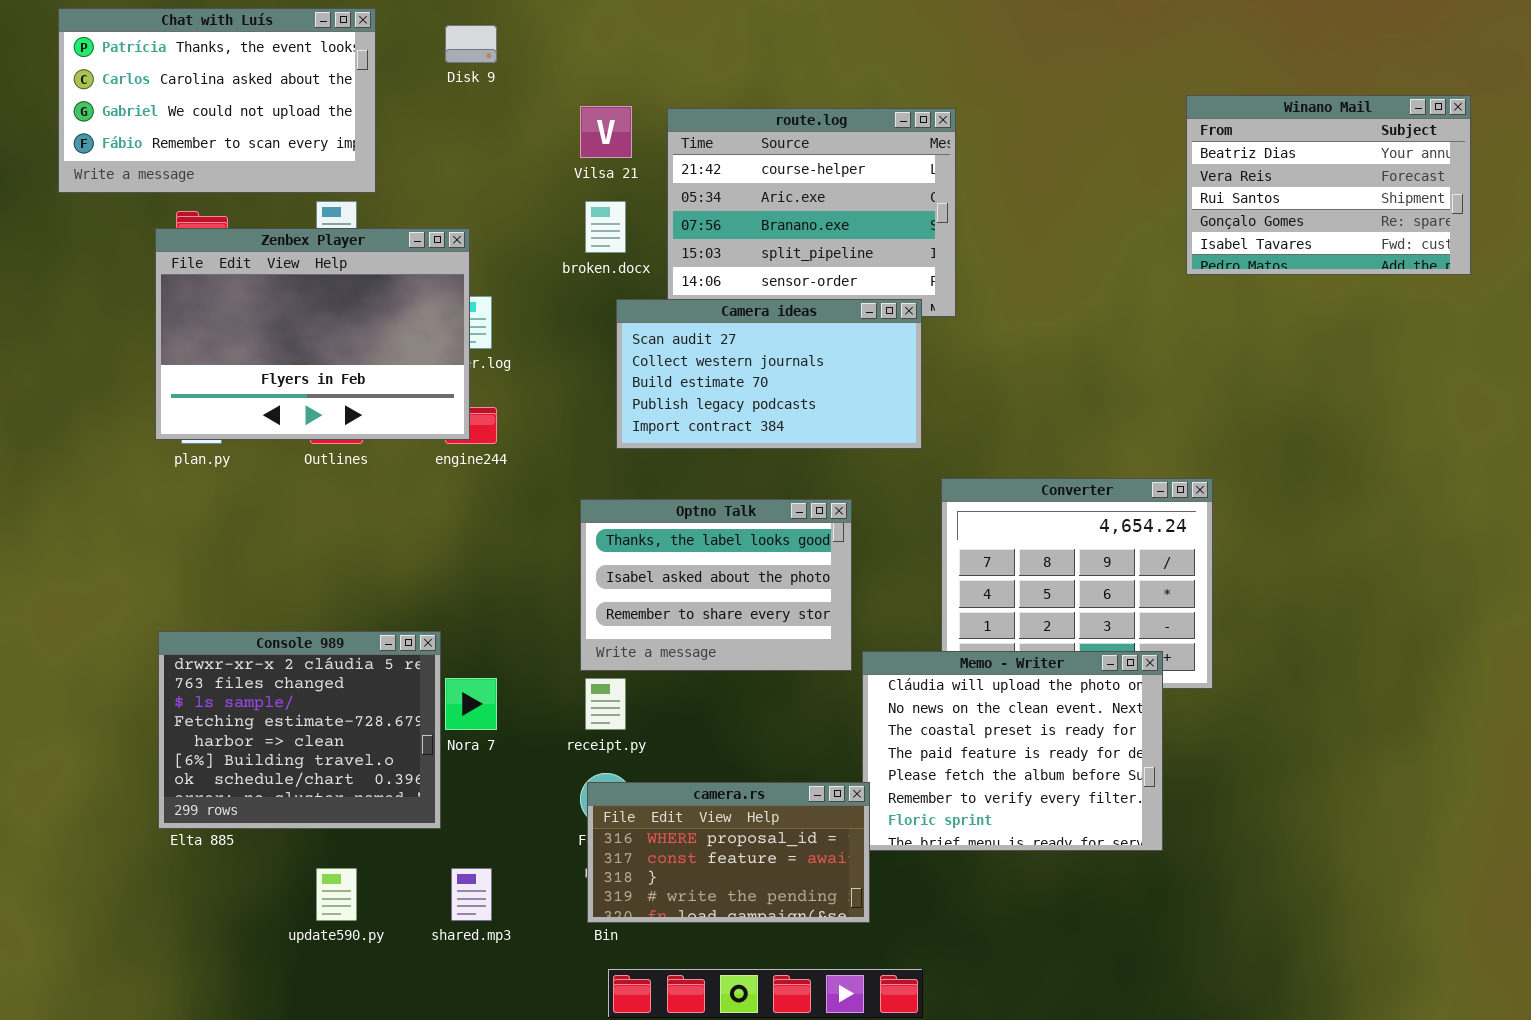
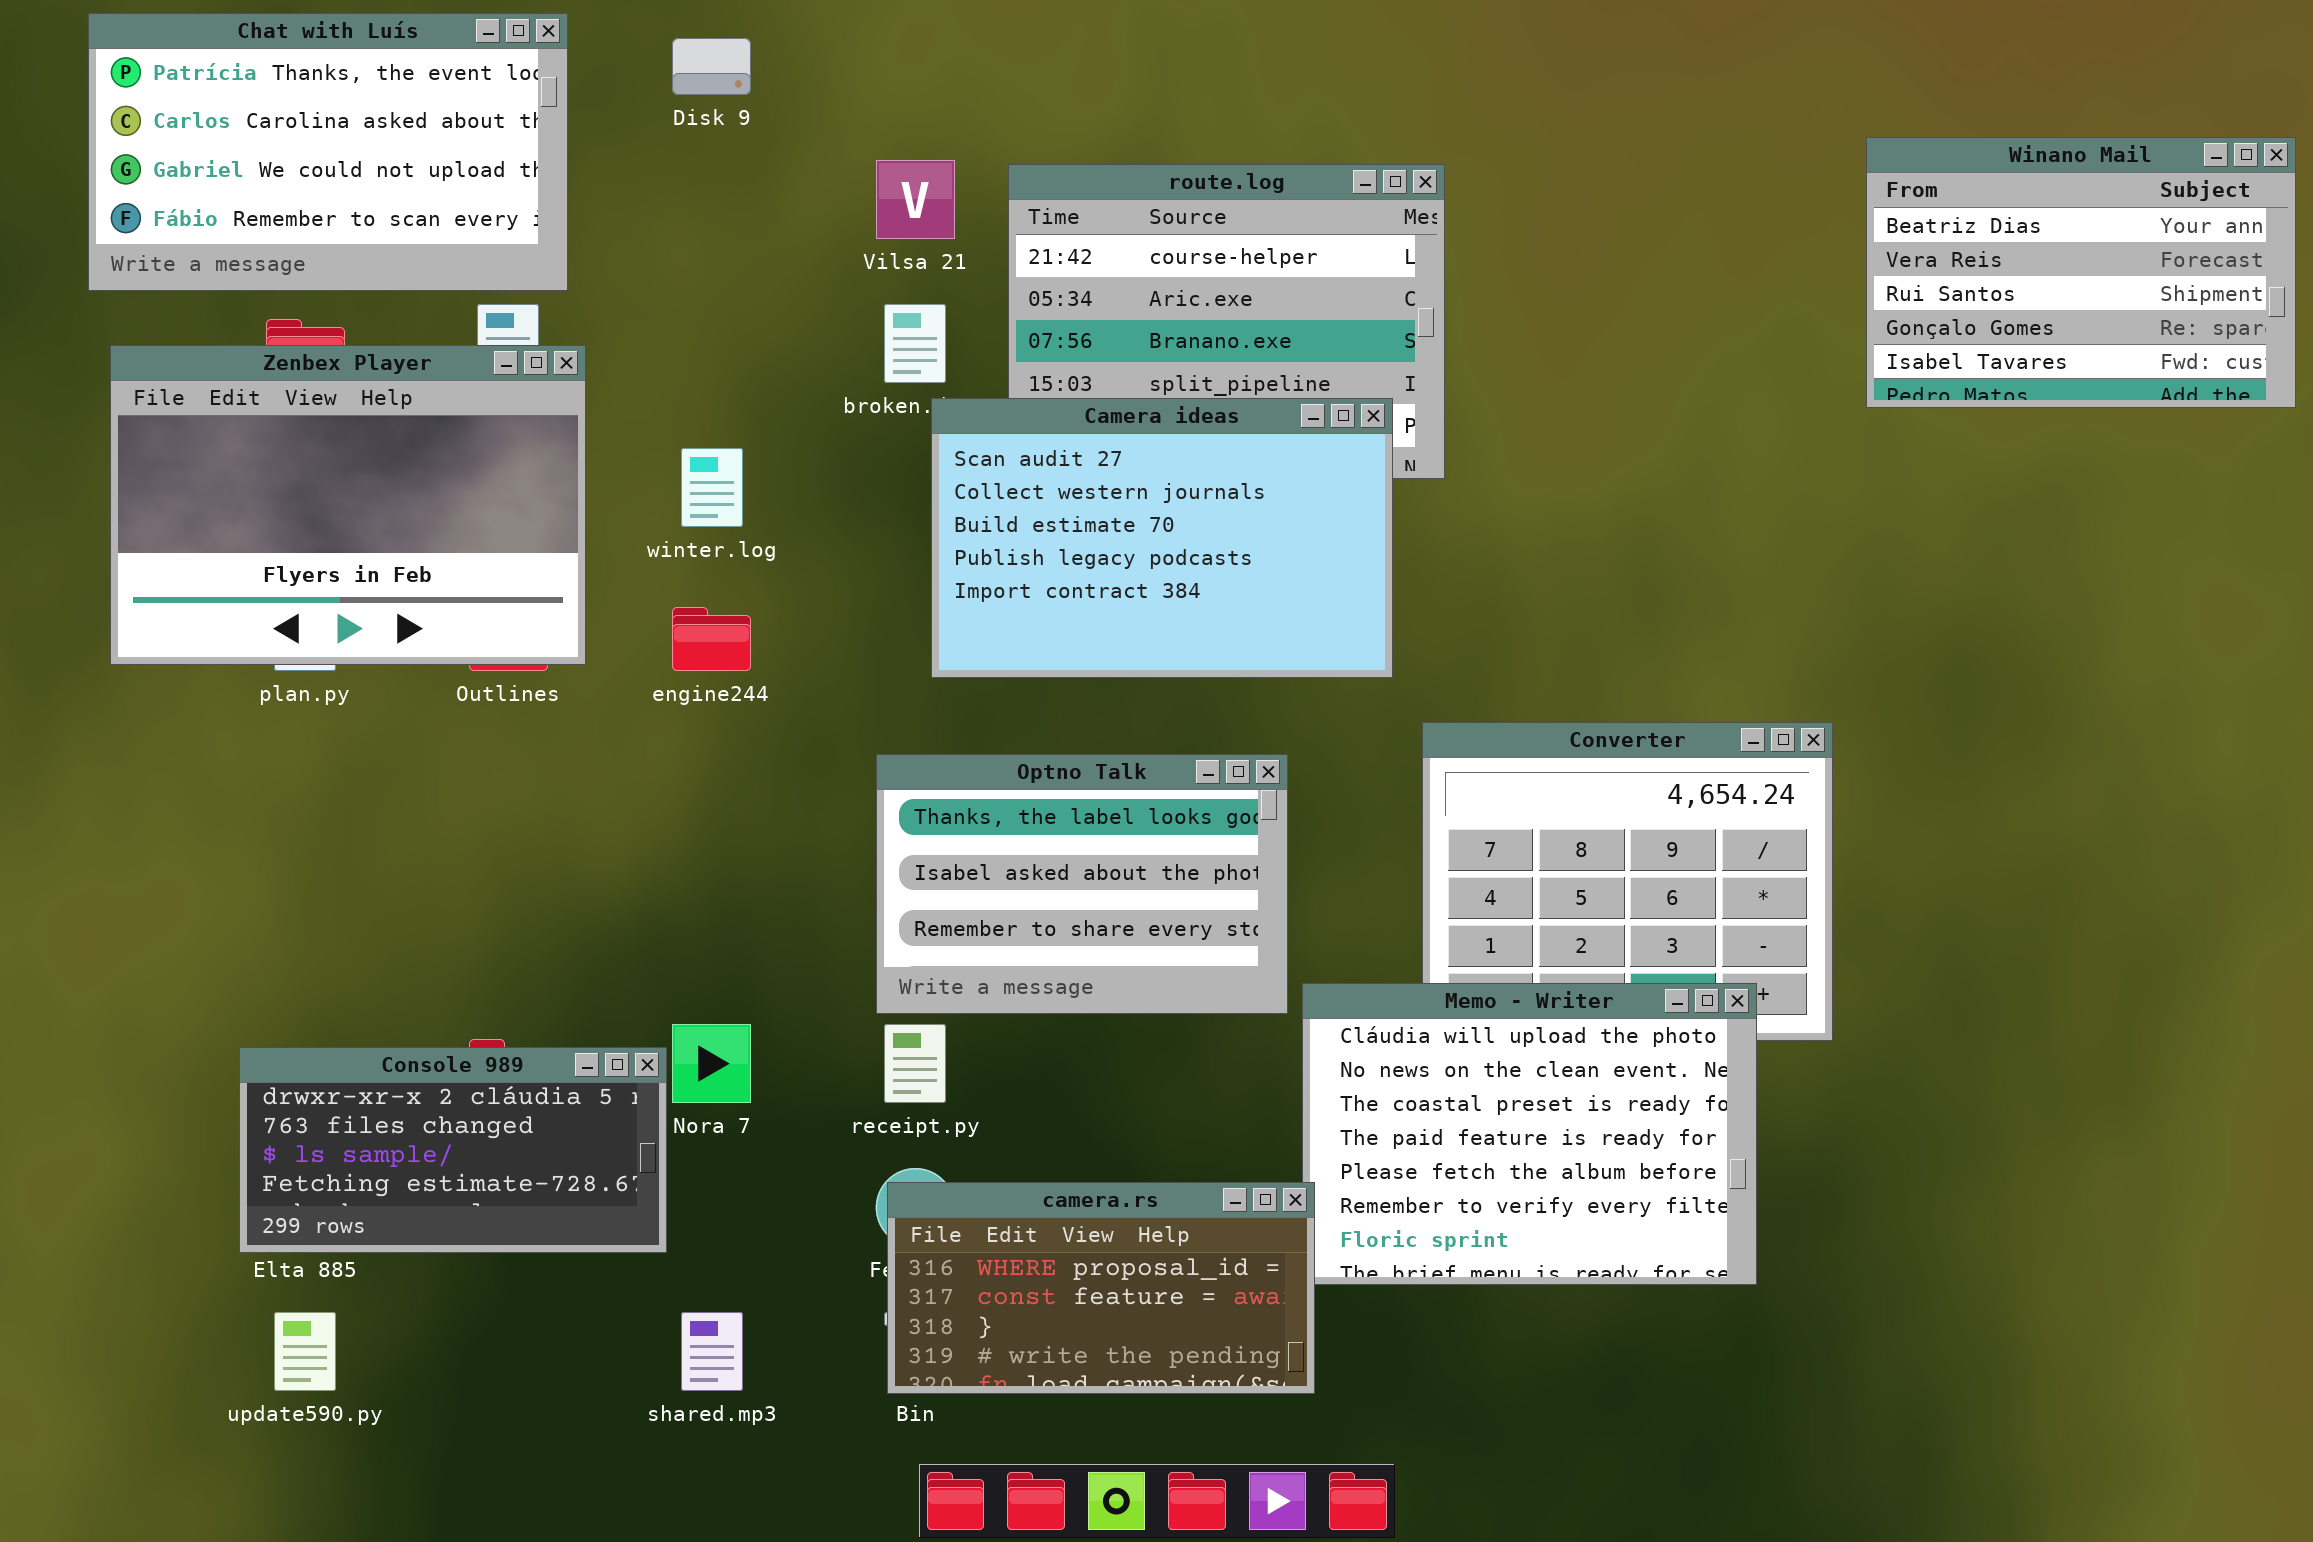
Winano Mail: [1186,95,1471,275] -> [1866,137,2296,408], moved
Zenbex Player: [155,228,470,440] -> [110,345,586,665], moved
Camera ideas: [616,299,922,449] -> [931,398,1393,678], resized
Console 989: [158,631,441,829] -> [239,1047,667,1253], resized
update590.py: [316,868,357,921] -> [274,1312,336,1391], moved

